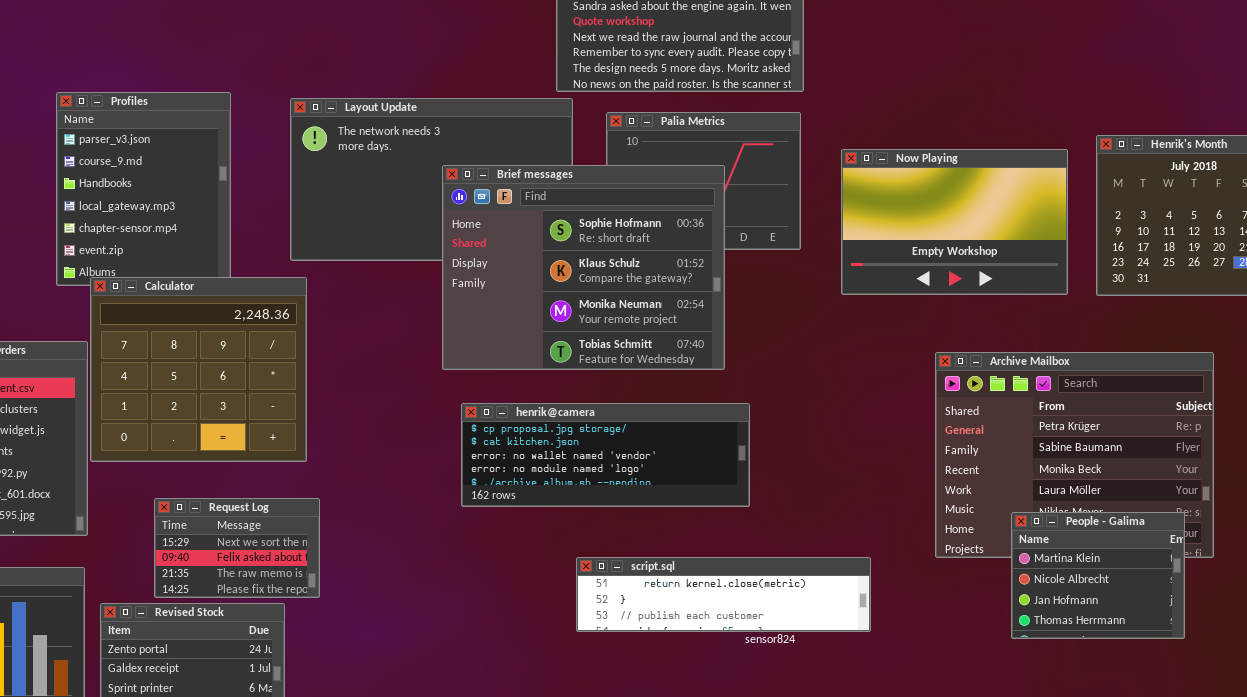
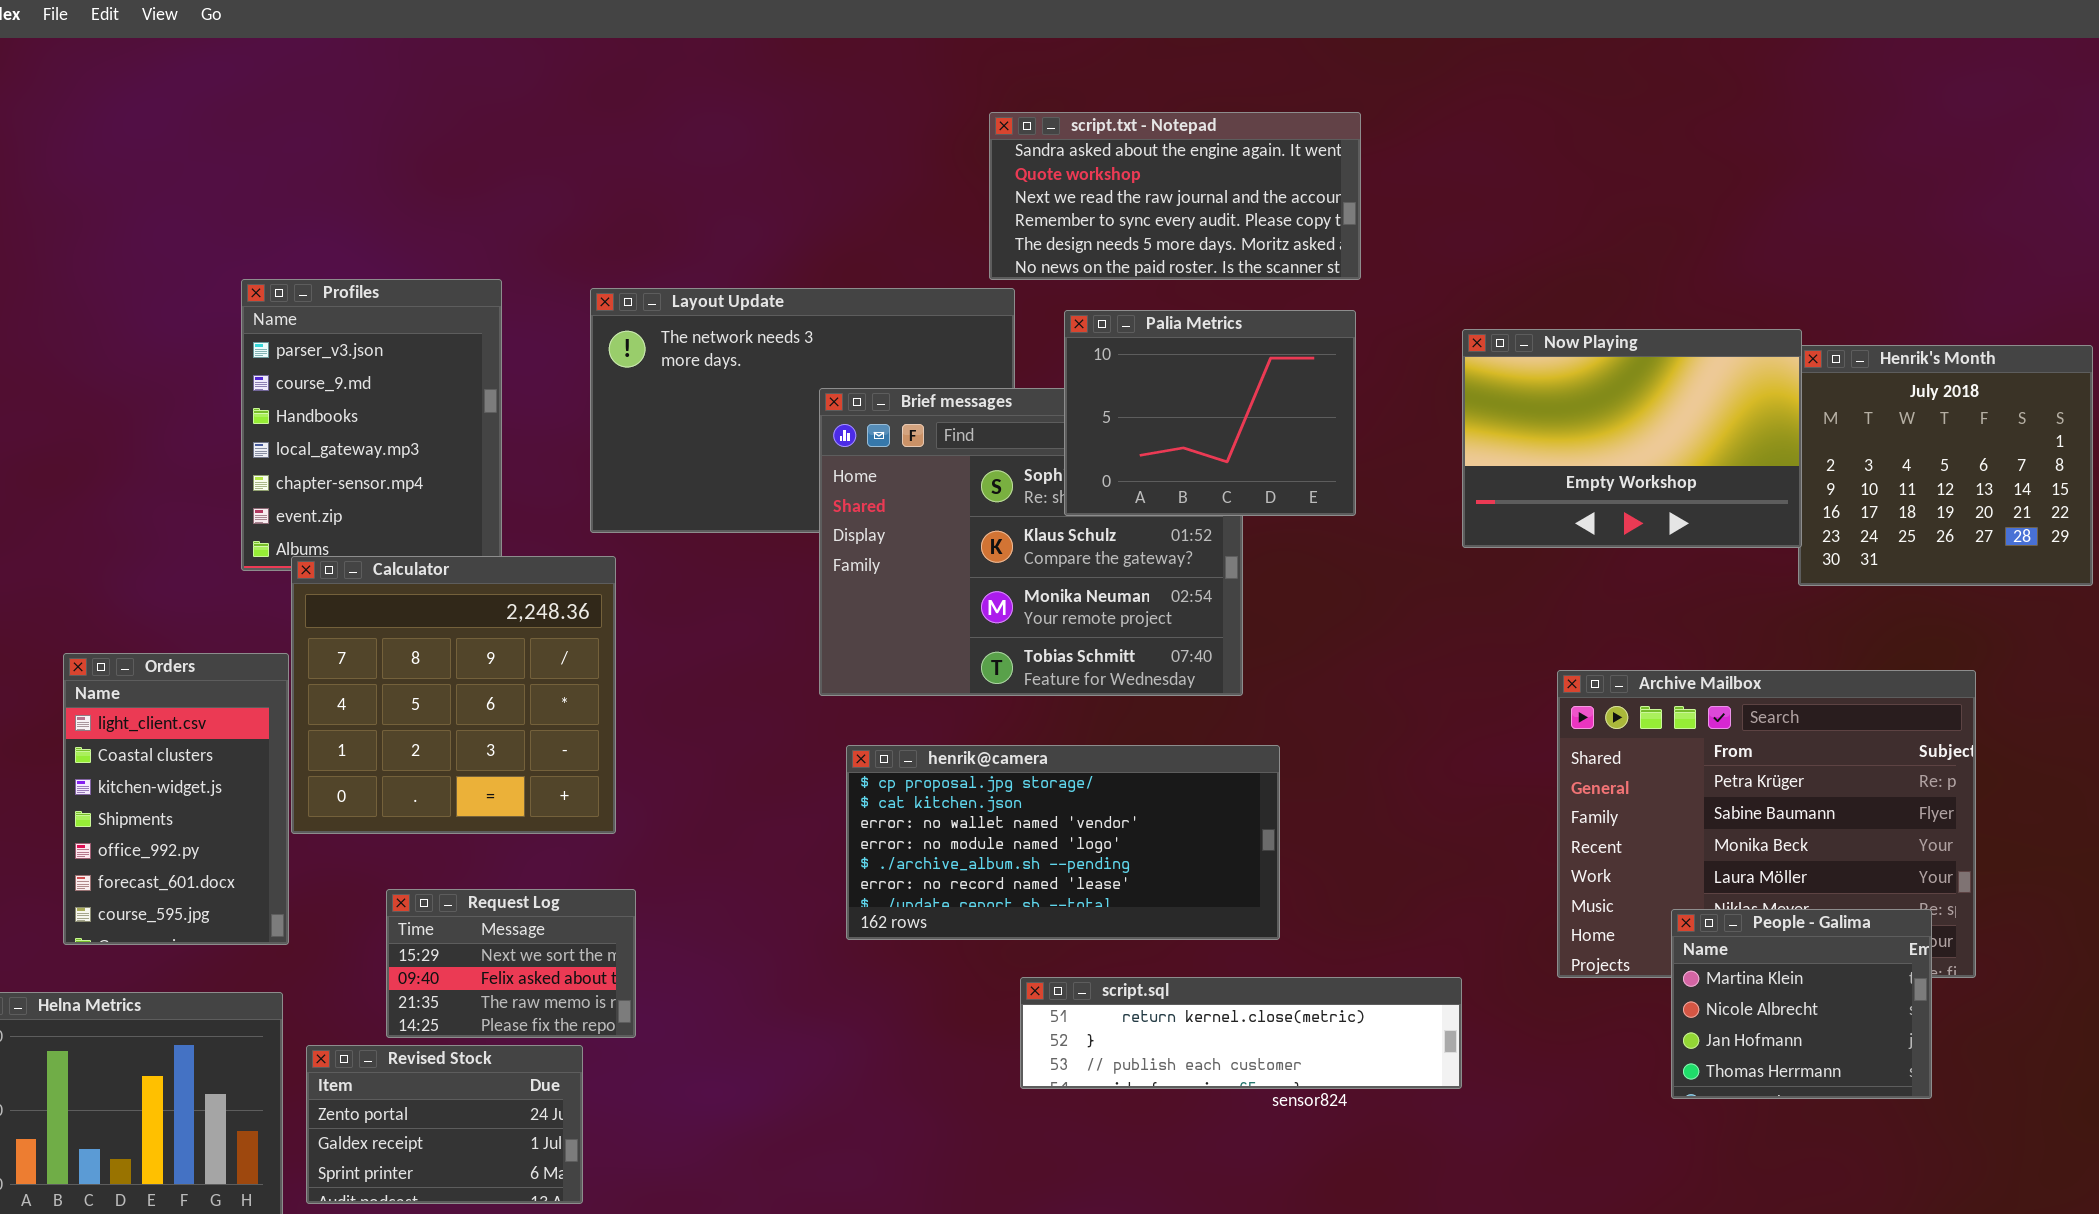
Palia Metrics: [606,112,801,250] -> [1064,310,1356,516], raised
Now Playing: [841,149,1068,295] -> [1462,329,1802,548], moved
henrik@camera: [461,403,750,507] -> [846,745,1280,940], resized

